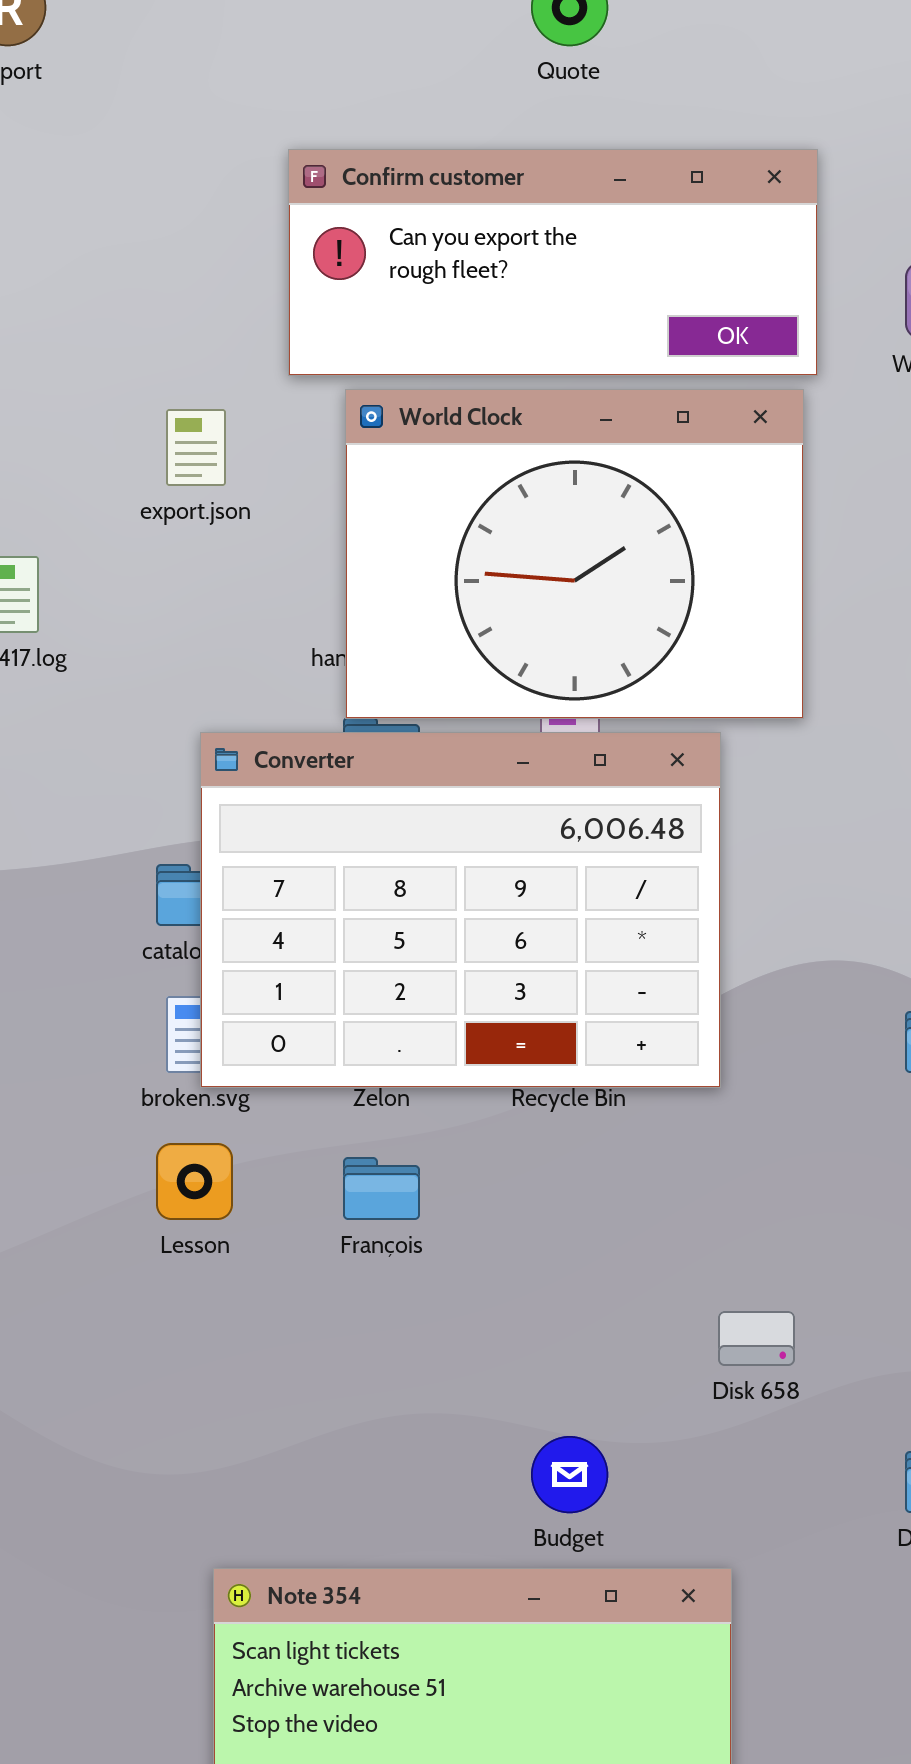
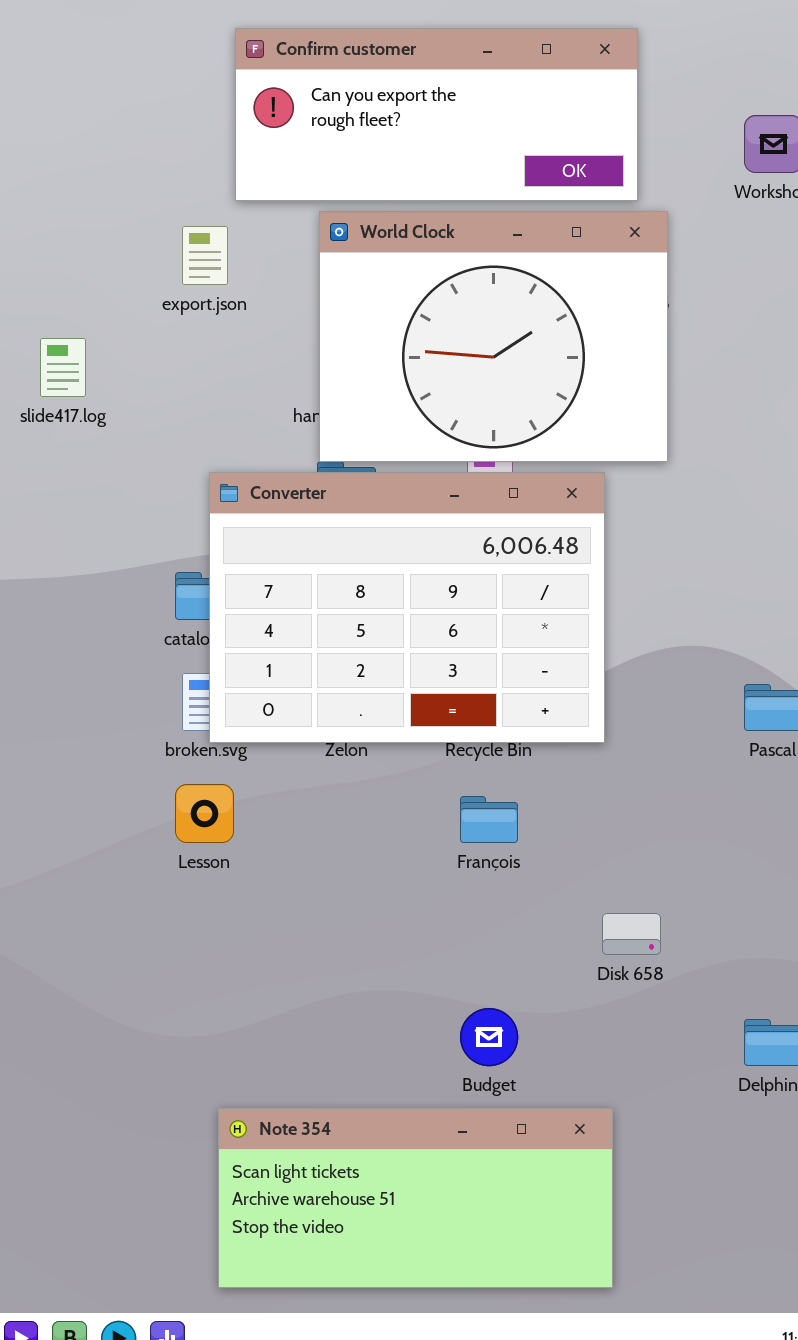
Confirm customer: [288,149,818,376] -> [235,28,638,201], moved
François: [343,1157,420,1220] -> [460,796,518,843], moved

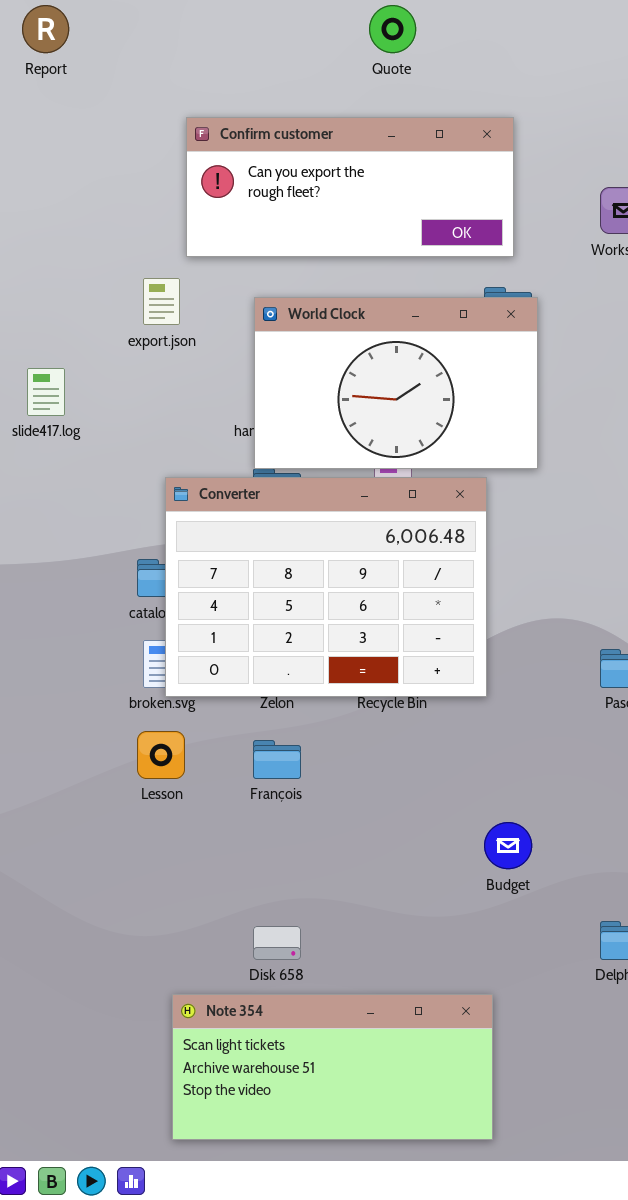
World Clock: [319,211,668,462] -> [254,297,538,469], resized
François: [460,796,518,843] -> [253,740,301,779], moved
Disk 658: [602,913,661,955] -> [253,926,301,960], moved
Budget: [460,1008,518,1066] -> [484,822,532,869], moved

